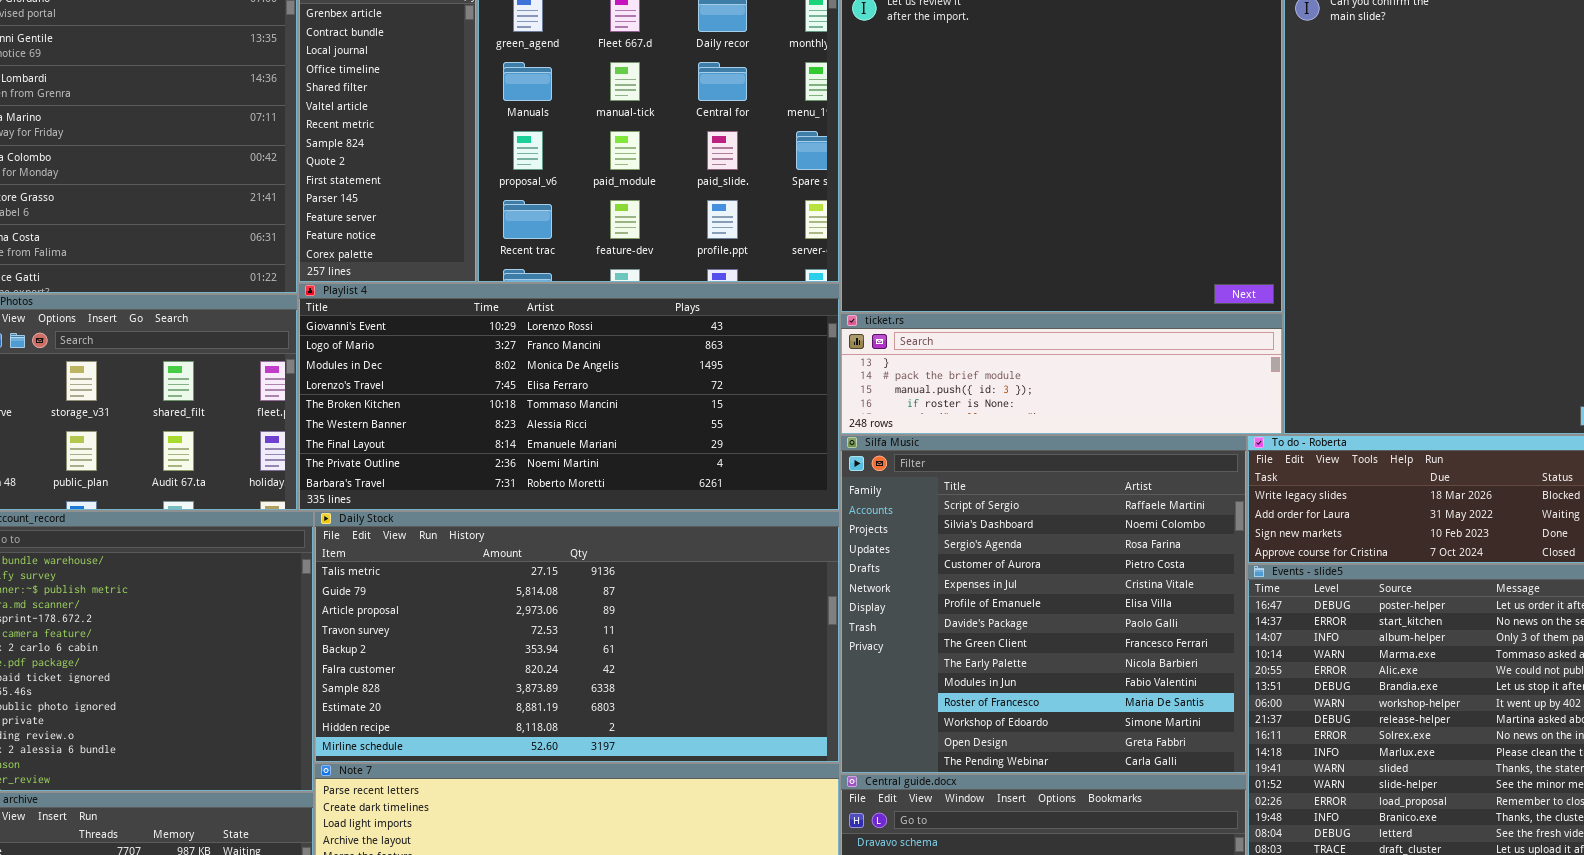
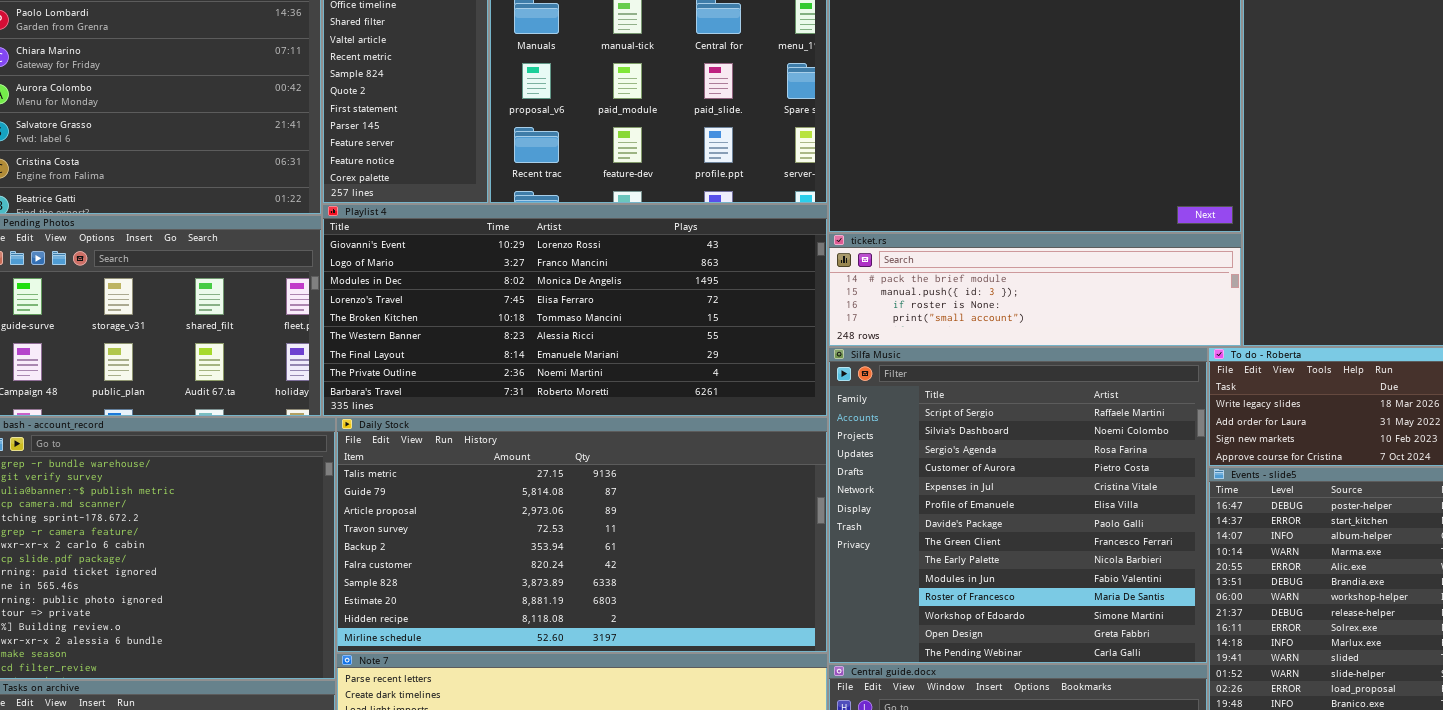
ticket.rs: [840,313,1283,435] -> [828,233,1242,347], scrolled down 1 row

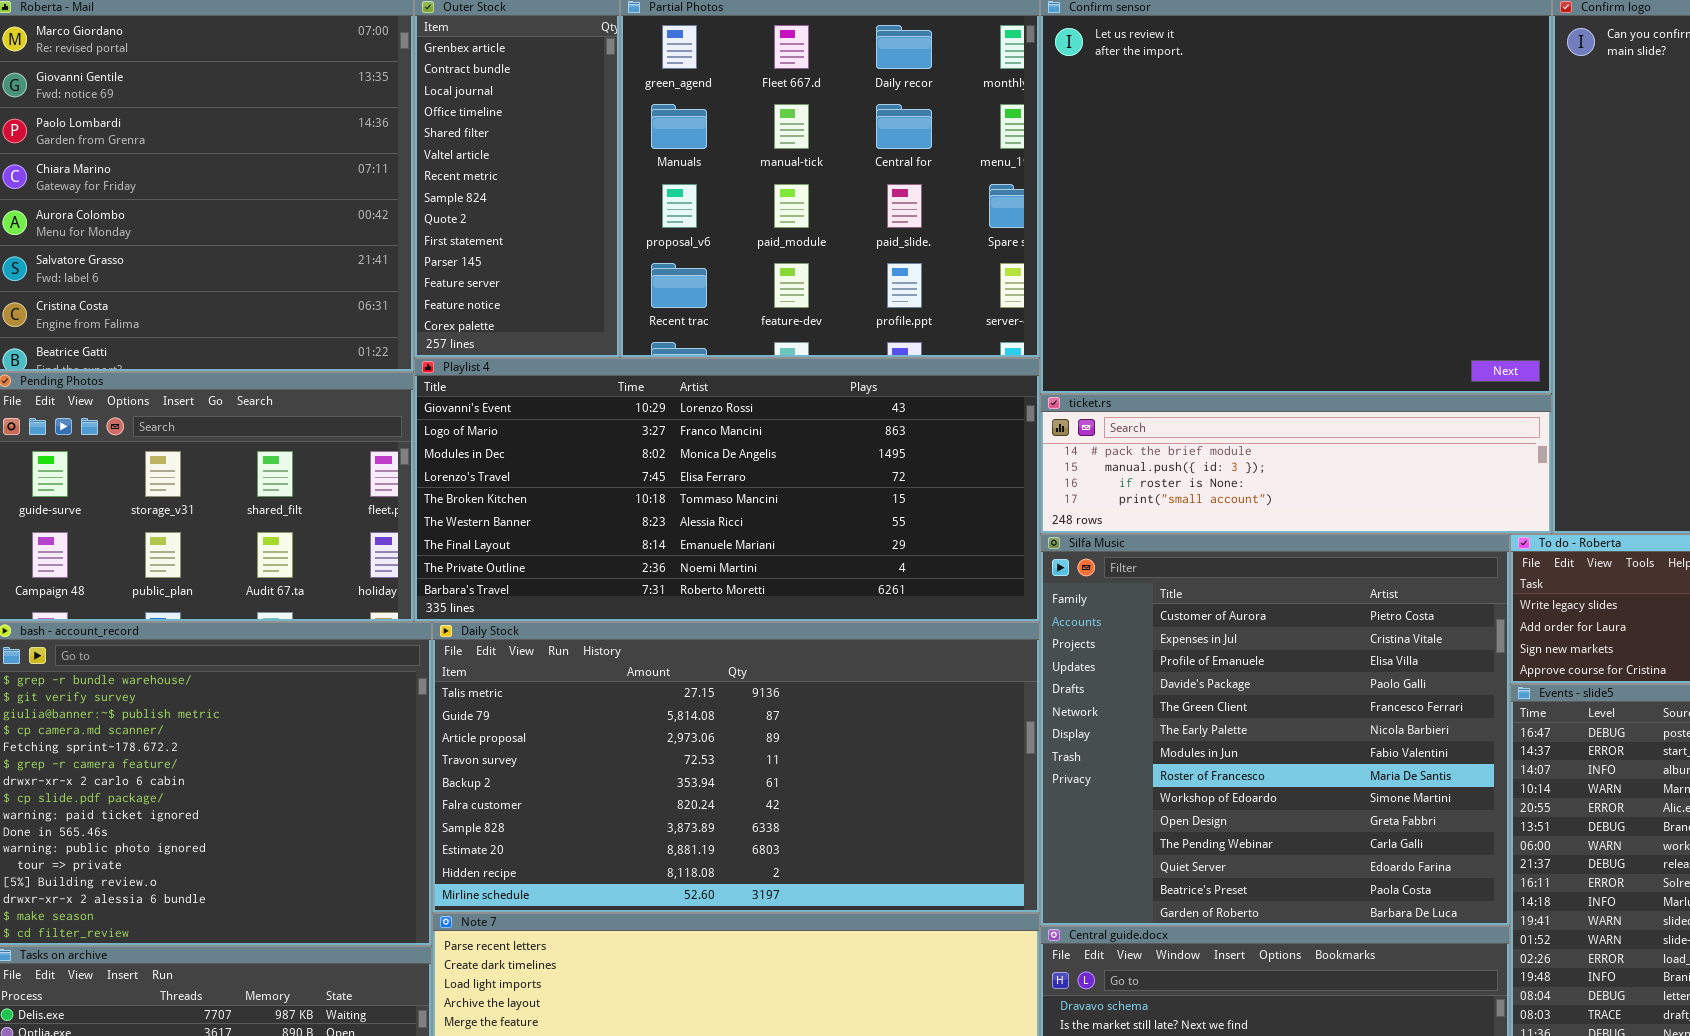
Silfa Music: [828,347,1208,664] -> [1040,534,1510,926], scrolled down 3 rows

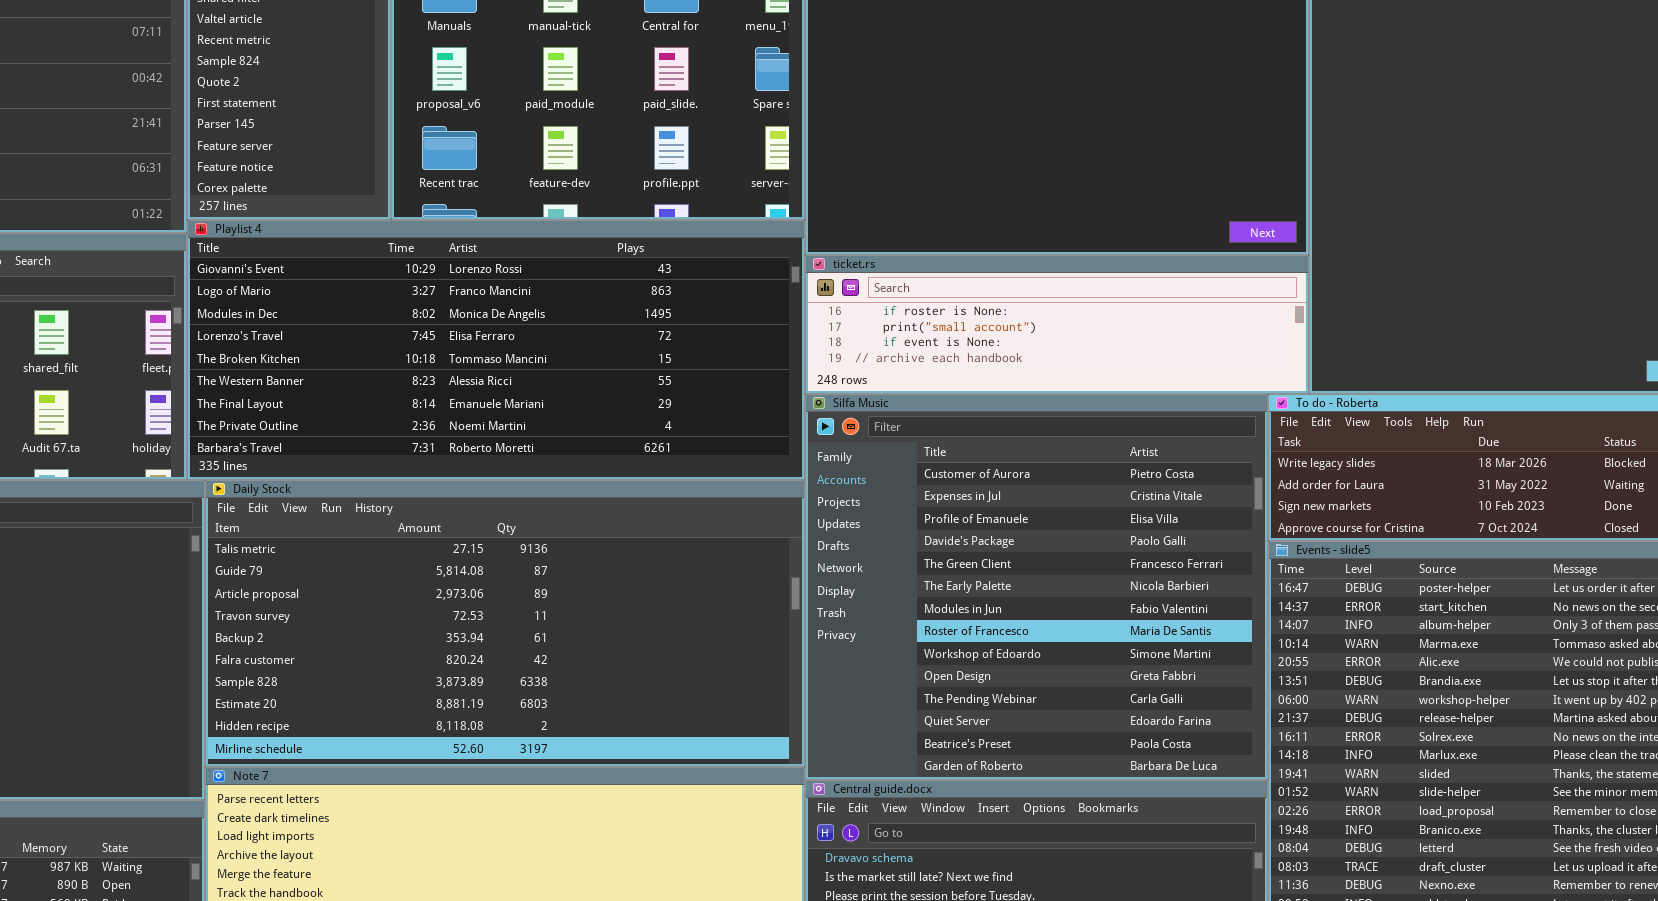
ticket.rs: [1040,394,1552,534] -> [805,255,1309,394], scrolled down 2 rows

